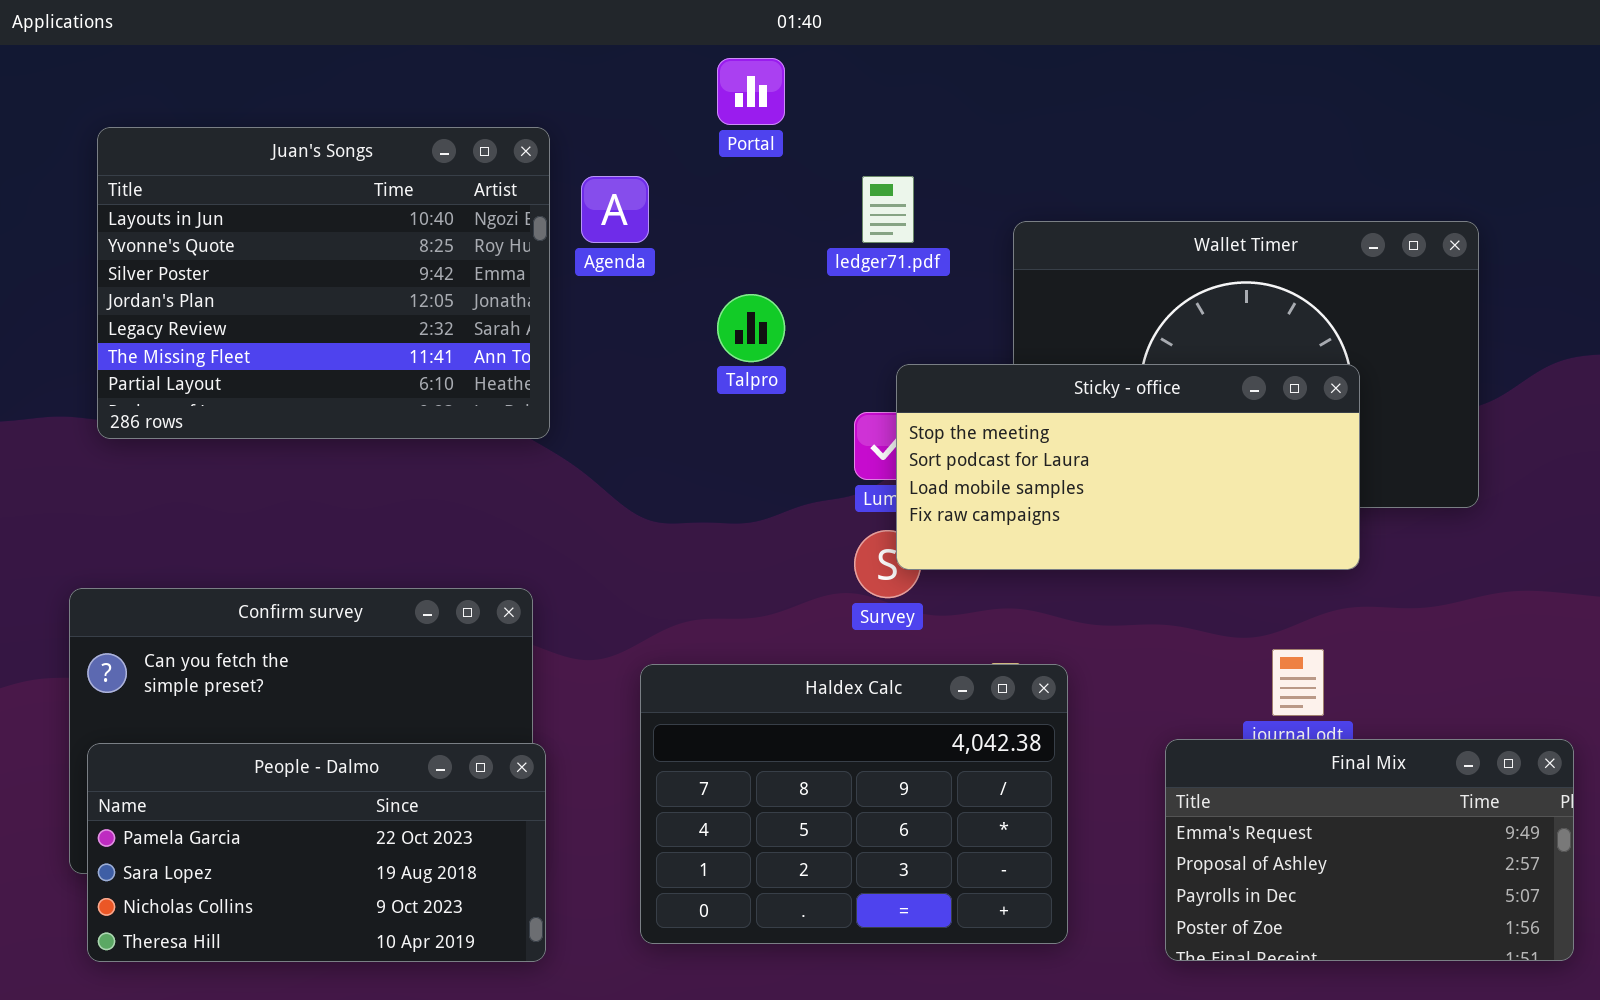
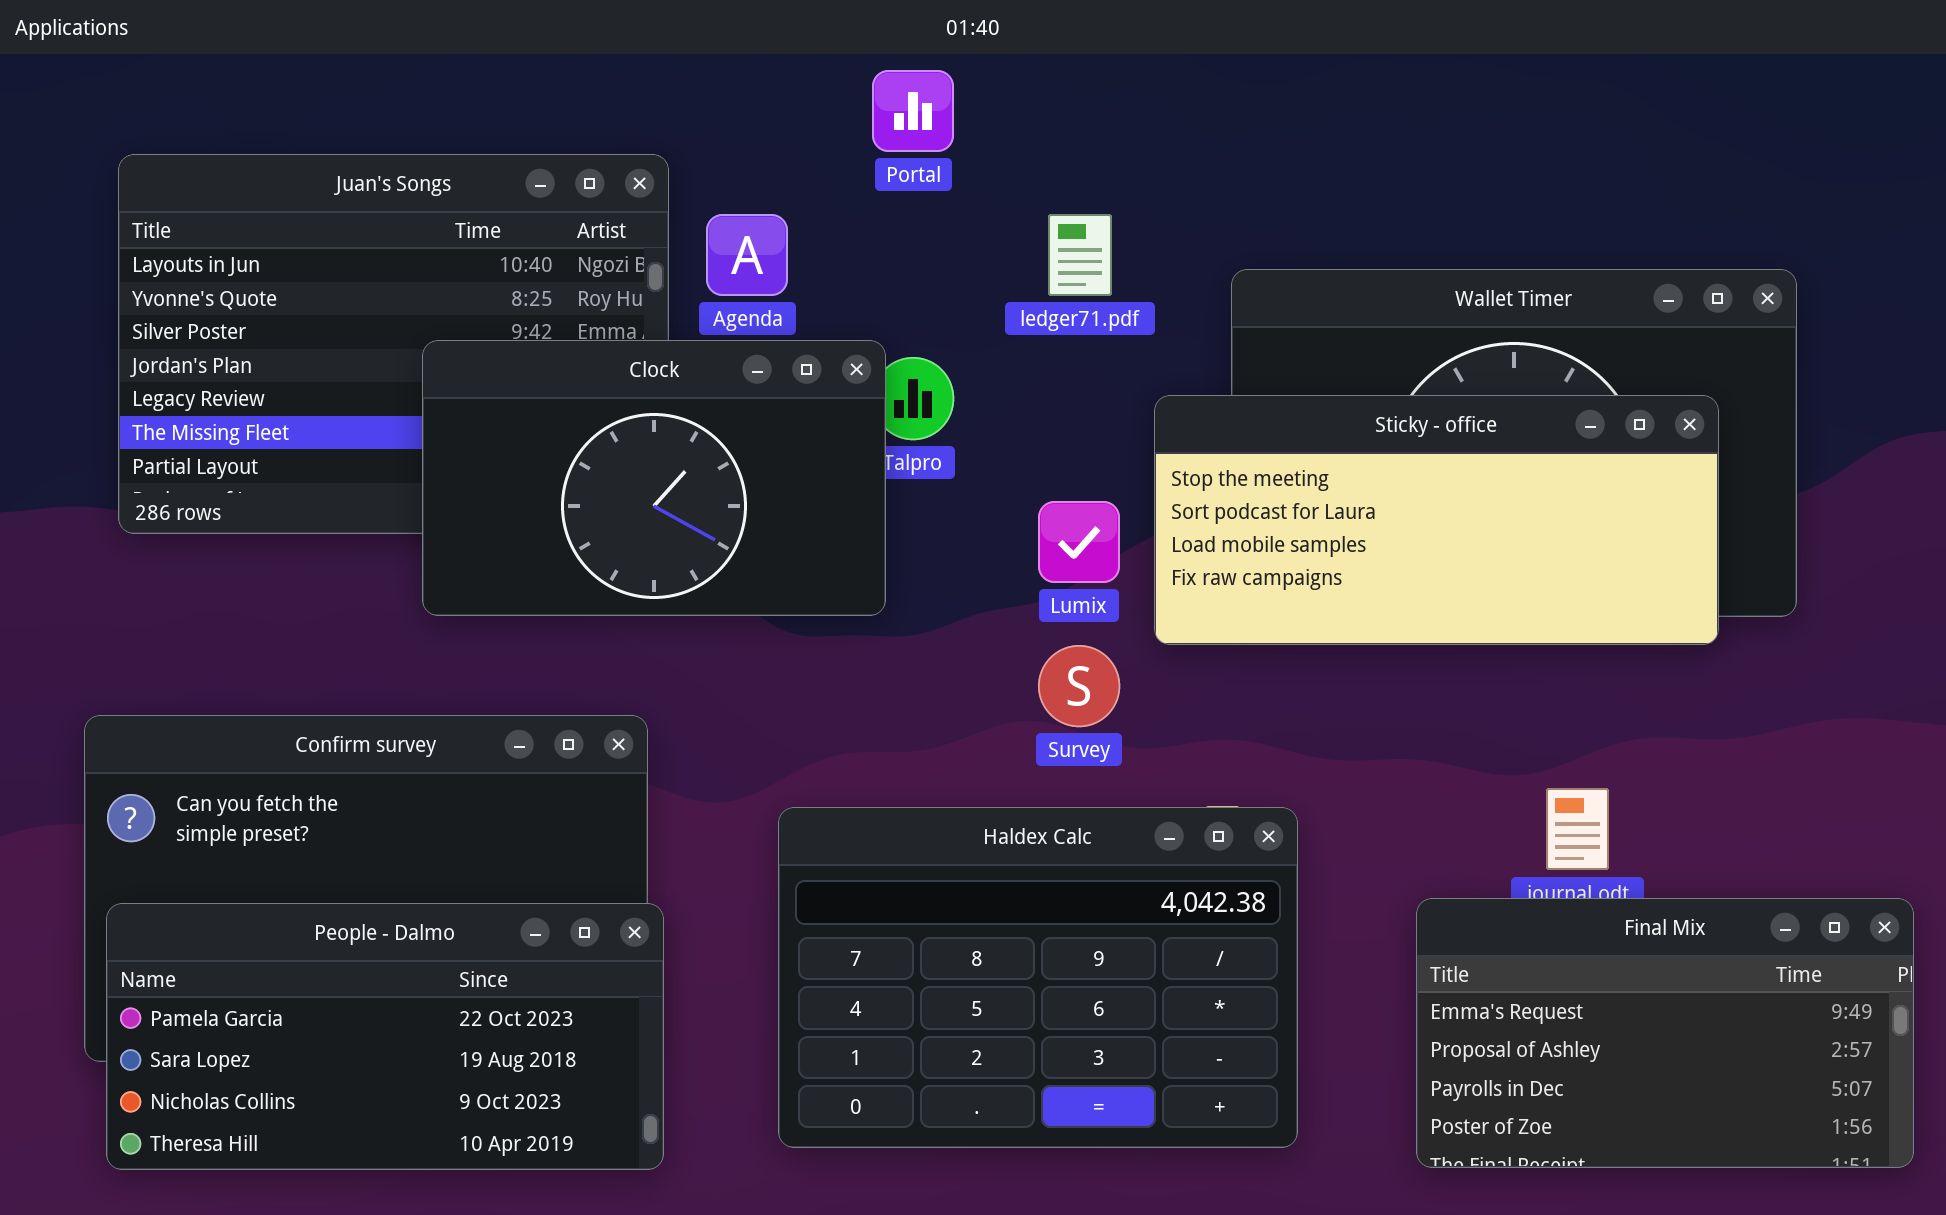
Clock: none -> [422,340,886,616], opened
Sticky - office: [896,364,1360,570] -> [1154,395,1719,645], moved

